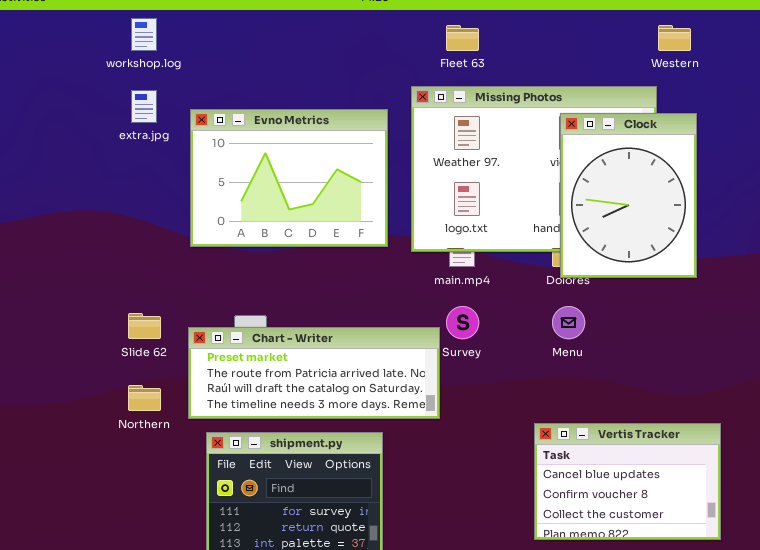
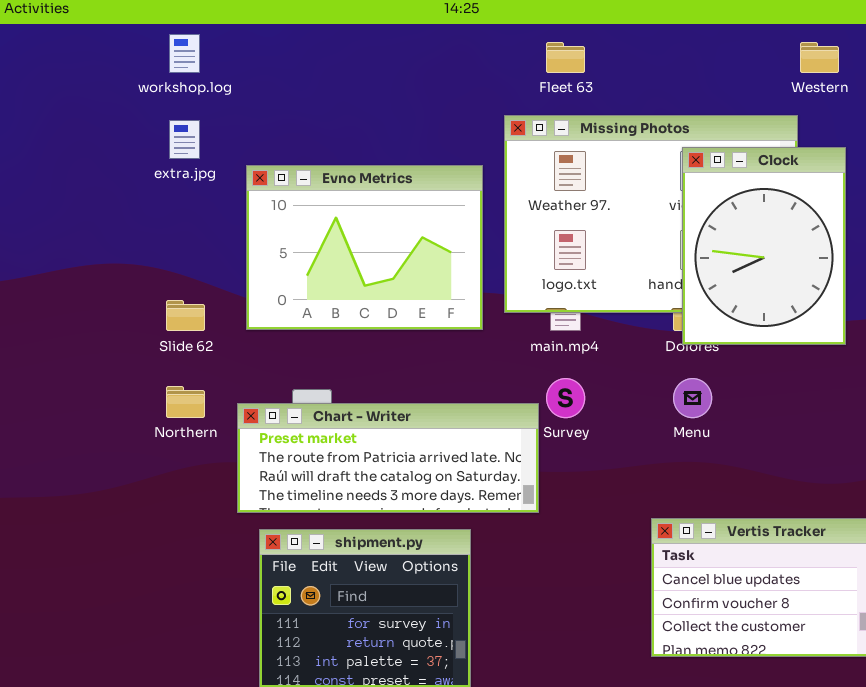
Evno Metrics: [190,109,388,247] -> [246,165,483,330], moved
Slide 62: [128,313,161,339] -> [166,300,205,331], moved
Northern: [128,385,161,411] -> [166,386,205,418], moved

